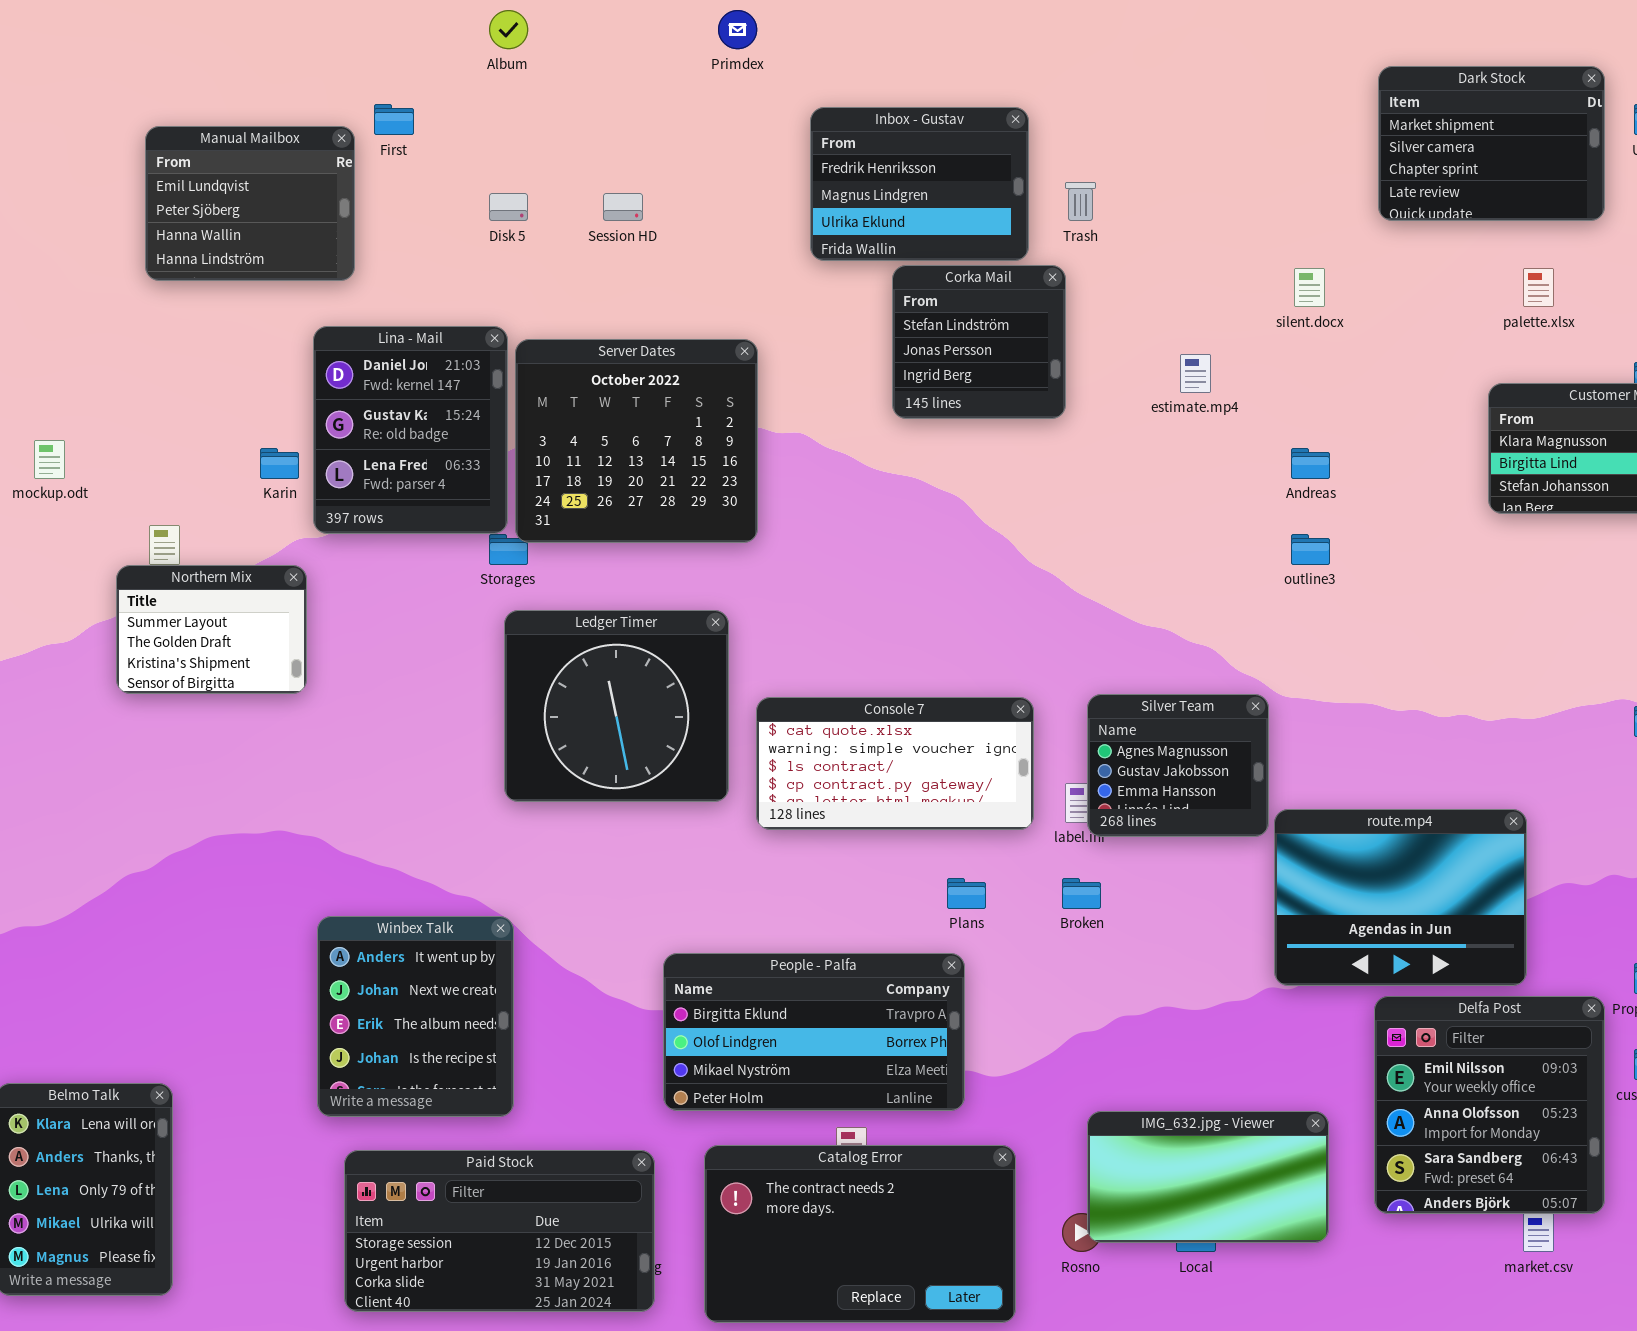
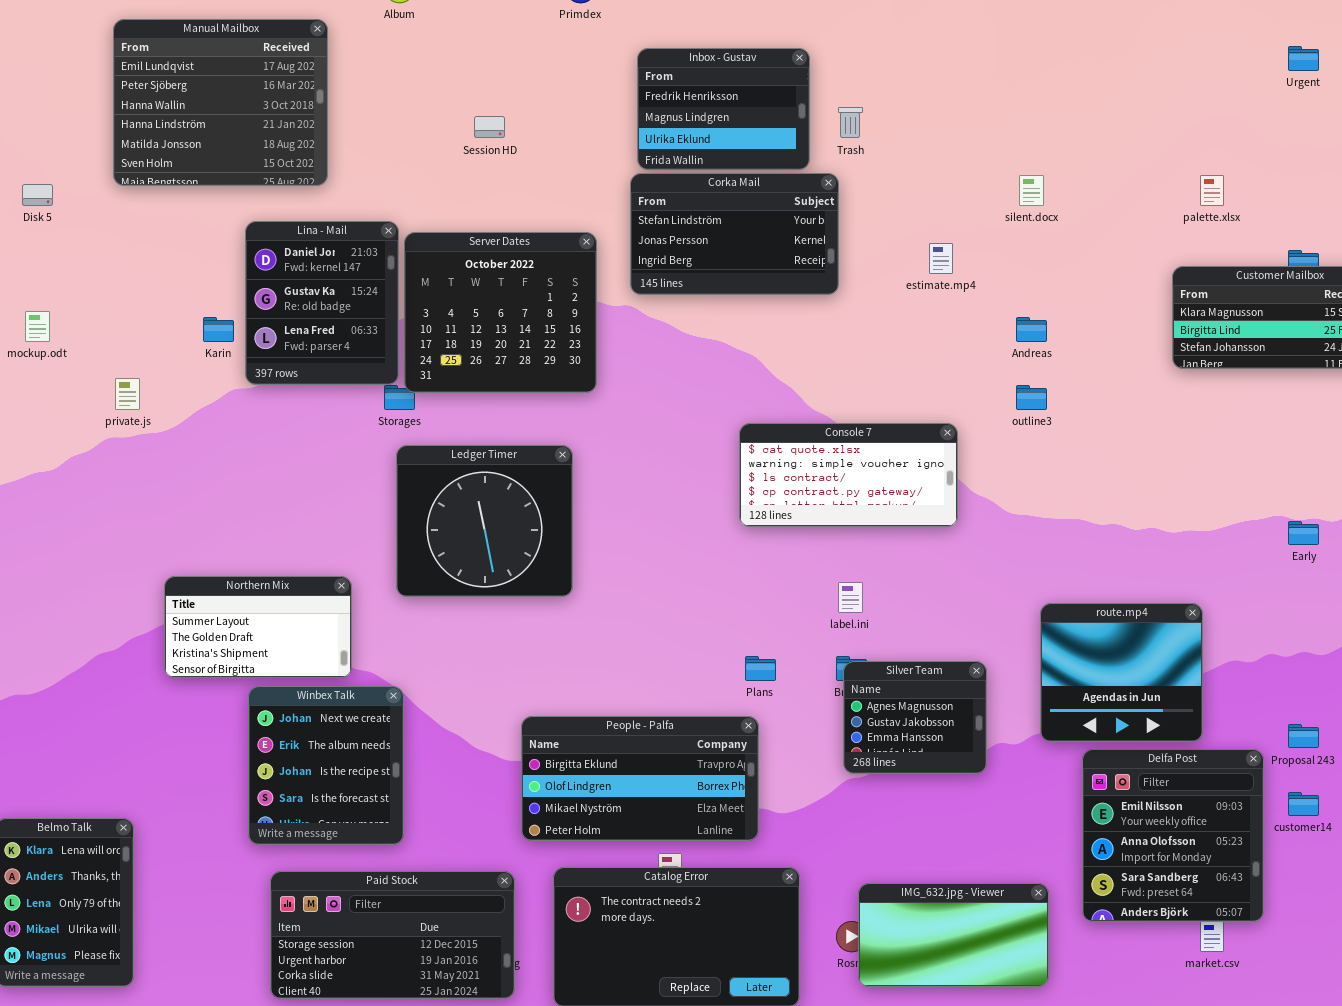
Dark Stock: [1378,66,1605,221] -> none, closed
Manual Mailbox: [145,126,355,281] -> [113,19,328,186], resized
Disk 5: [489,193,528,221] -> [22,184,53,206], moved
Corka Mail: [892,265,1066,419] -> [630,173,839,295], resized
Northern Mix: [116,565,307,694] -> [164,576,352,678], moved, resized
Silver Team: [1087,694,1269,837] -> [843,661,987,774], moved
Console 7: [756,697,1034,830] -> [739,423,958,527], moved
route.mp4: [1274,809,1527,986] -> [1040,603,1203,742], resized
Winbex Talk: [317,916,514,1117] -> [248,686,404,845], scrolled down 1 row
IMG_632.jpg - Viewer: [1087,1111,1329,1243] -> [858,883,1049,987], moved

